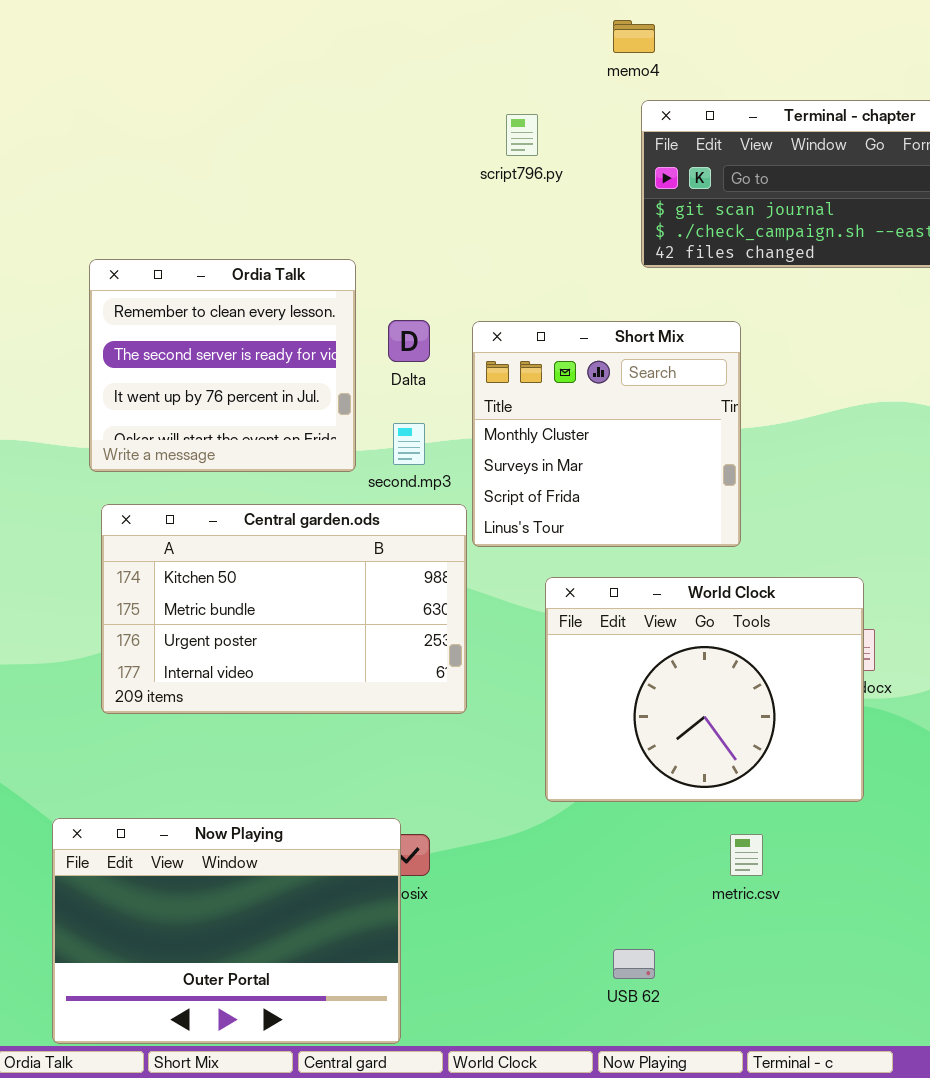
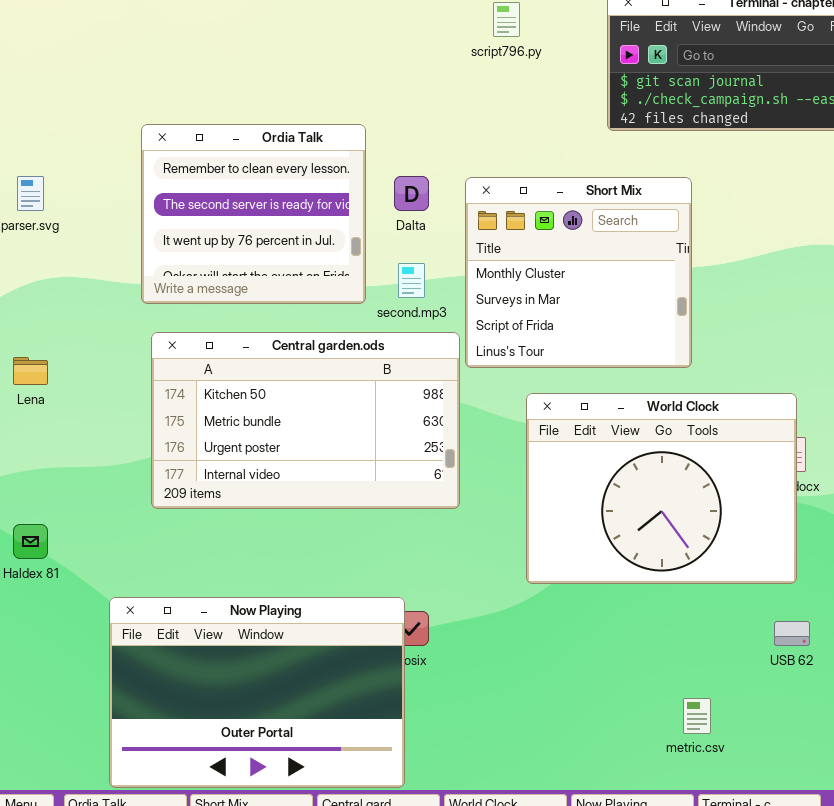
metric.csv: [730,834,763,876] -> [683,698,711,734], moved
USB 62: [613,949,655,979] -> [774,621,810,646], moved

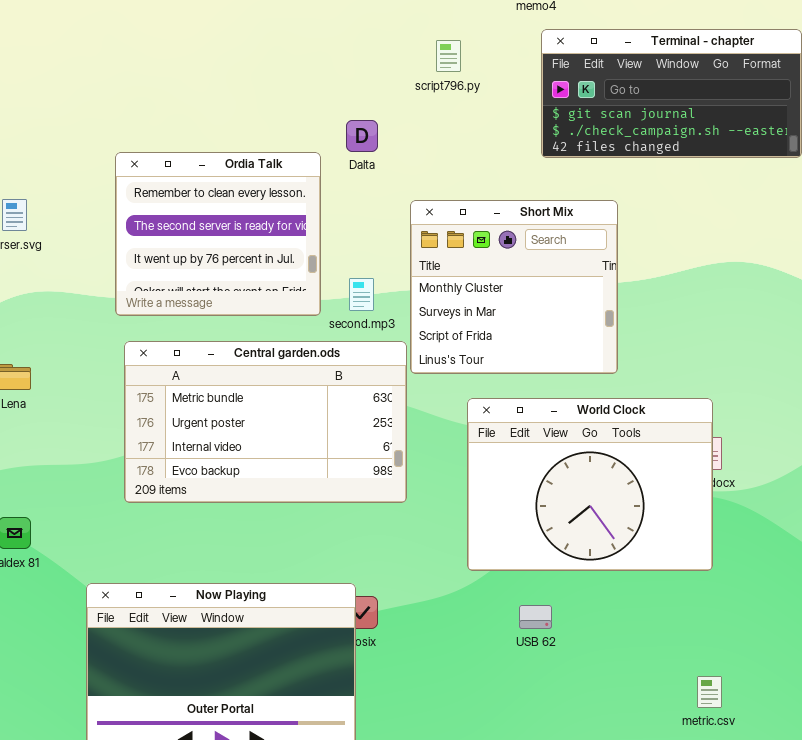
Dalta: [394,176,429,211] -> [346,120,378,152], moved
Central garden.ods: [151,332,460,509] -> [124,341,407,503], scrolled down 1 row
USB 62: [774,621,810,646] -> [519,605,552,629], moved
metric.csv: [683,698,711,734] -> [697,676,722,708], moved

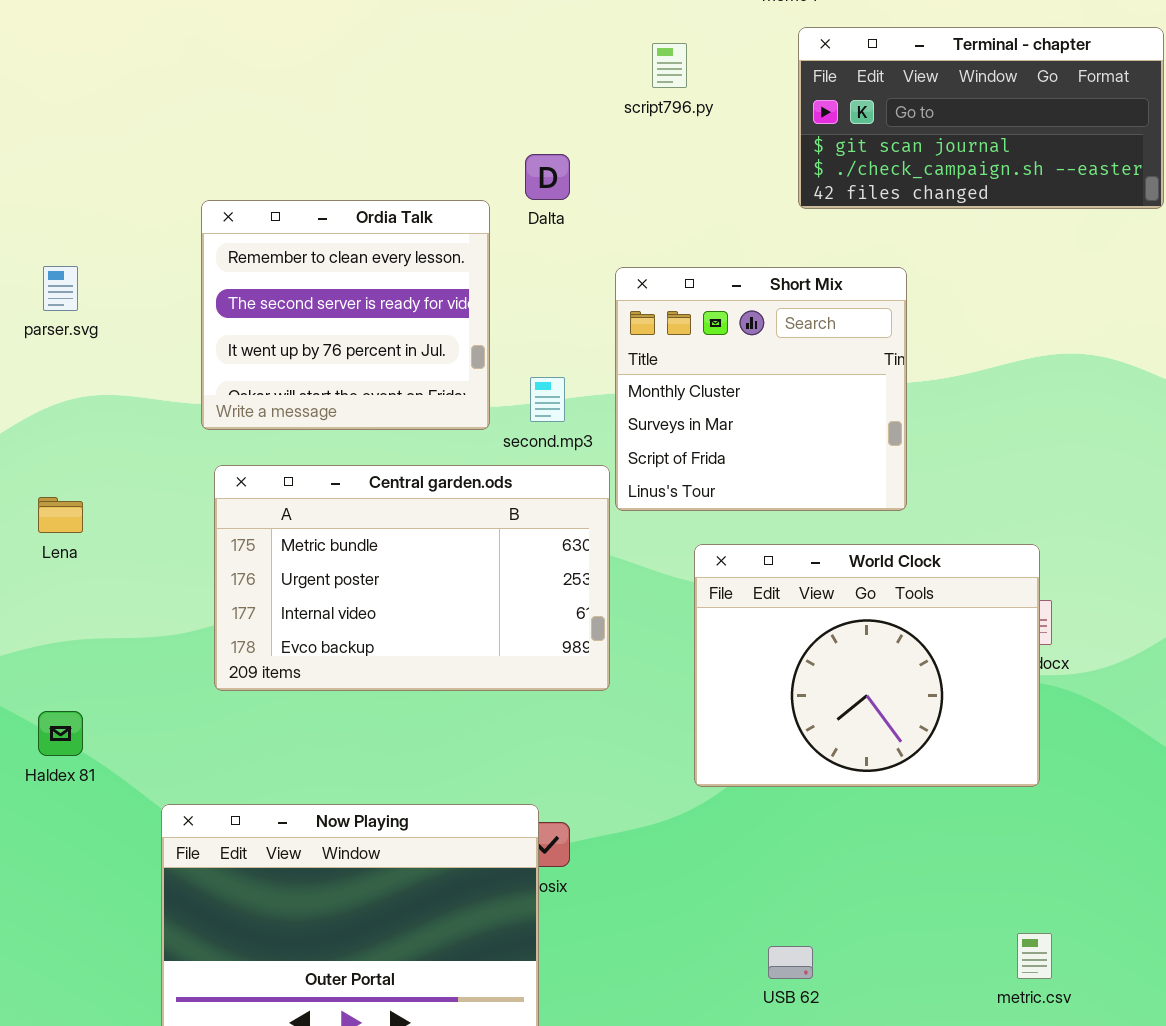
USB 62: [519,605,552,629] -> [768,946,813,979], moved

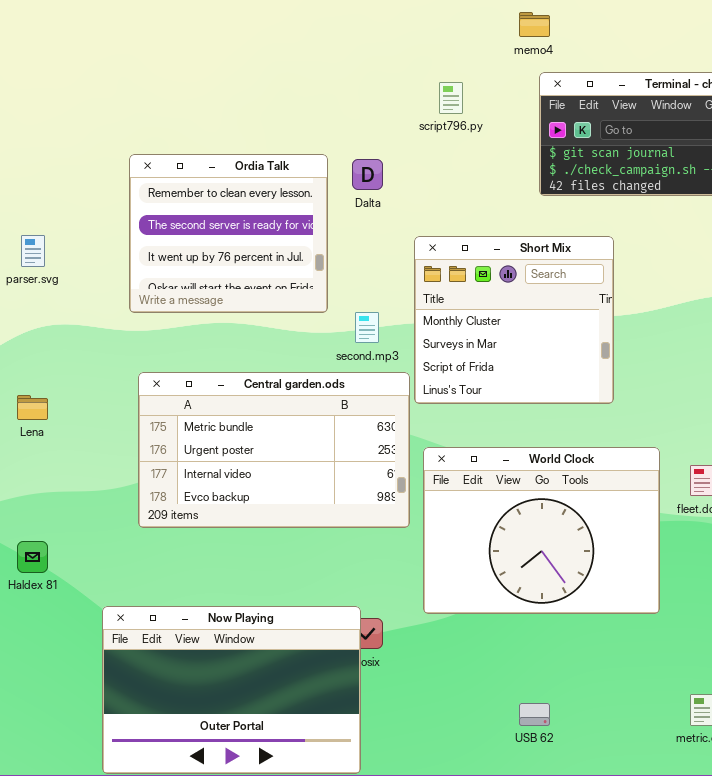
Ordia Talk: [201,200,490,430] -> [129,154,328,313], moved
World Clock: [694,544,1040,787] -> [423,447,660,614], moved

